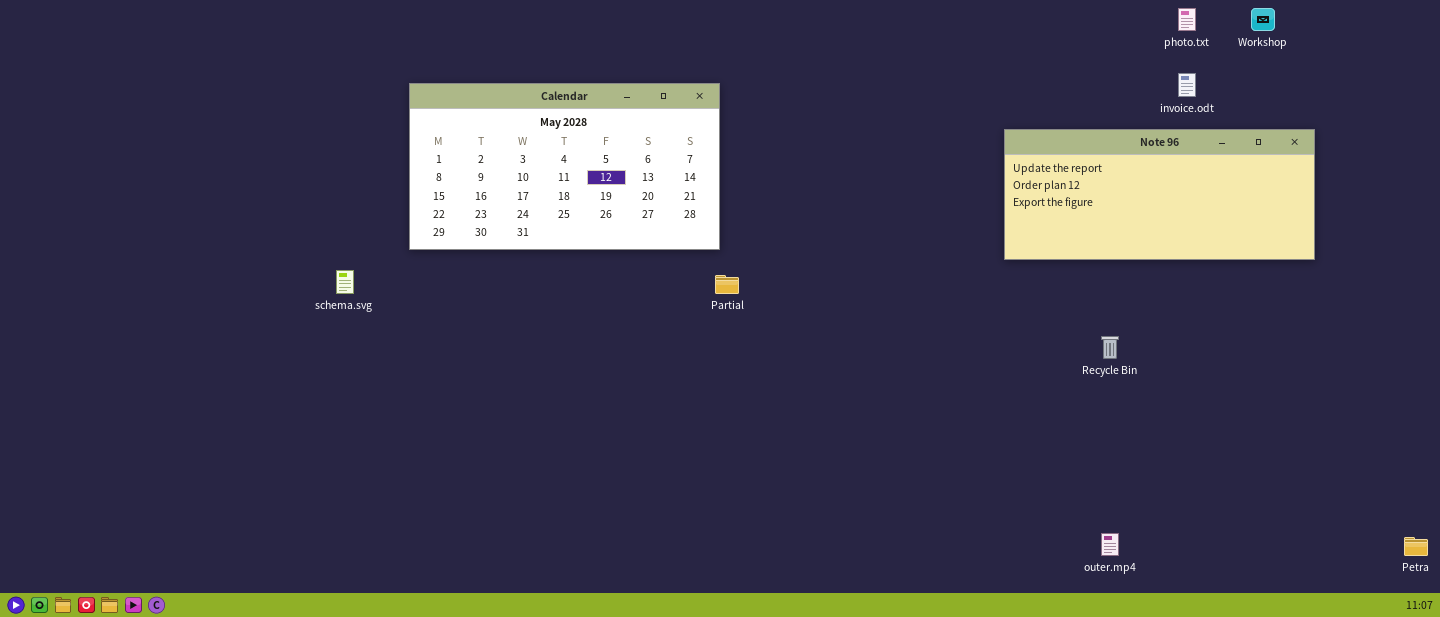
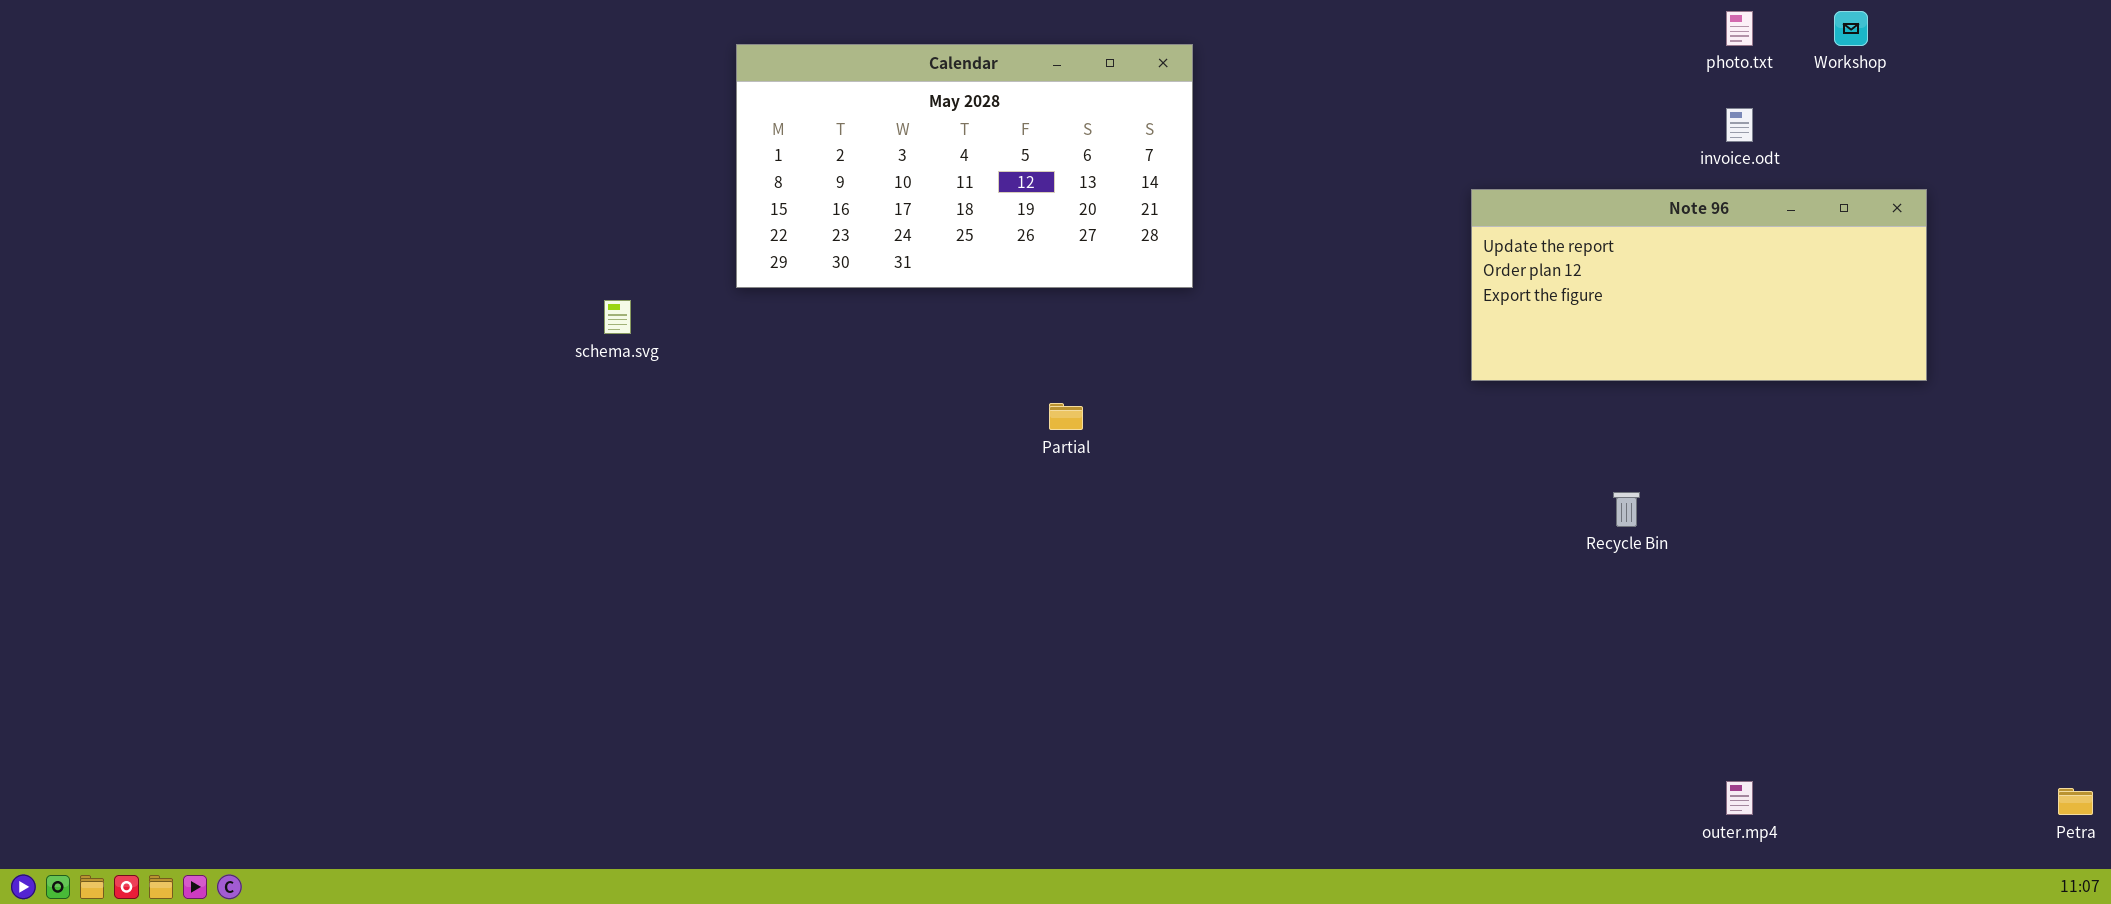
Calendar: [409,83,720,250] -> [736,44,1193,288], moved
schema.svg: [336,270,354,294] -> [604,300,631,334], moved
outer.mp4: [1101,533,1119,556] -> [1726,781,1753,815], moved

